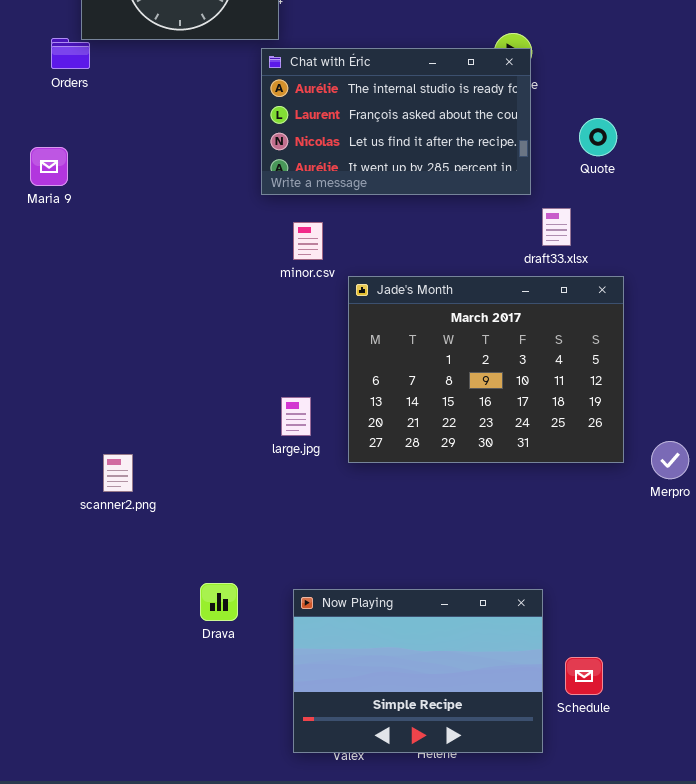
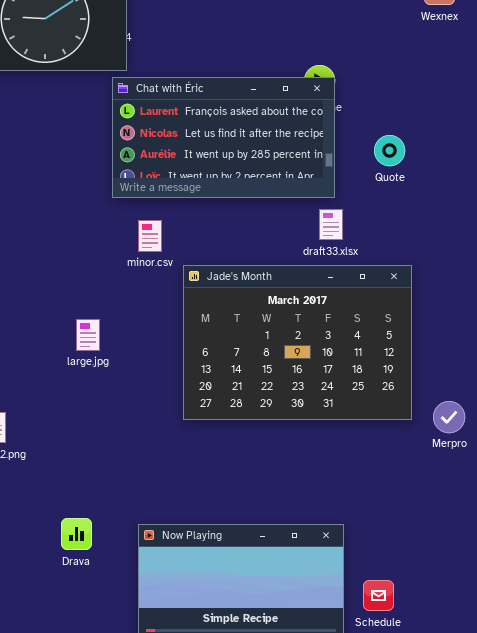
Chat with Éric: [261,48,531,195] -> [112,77,335,198], scrolled down 1 row
draft33.xlsx: [542,208,571,246] -> [319,209,343,240], moved
large.jpg: [281,397,311,436] -> [76,319,100,351], moved

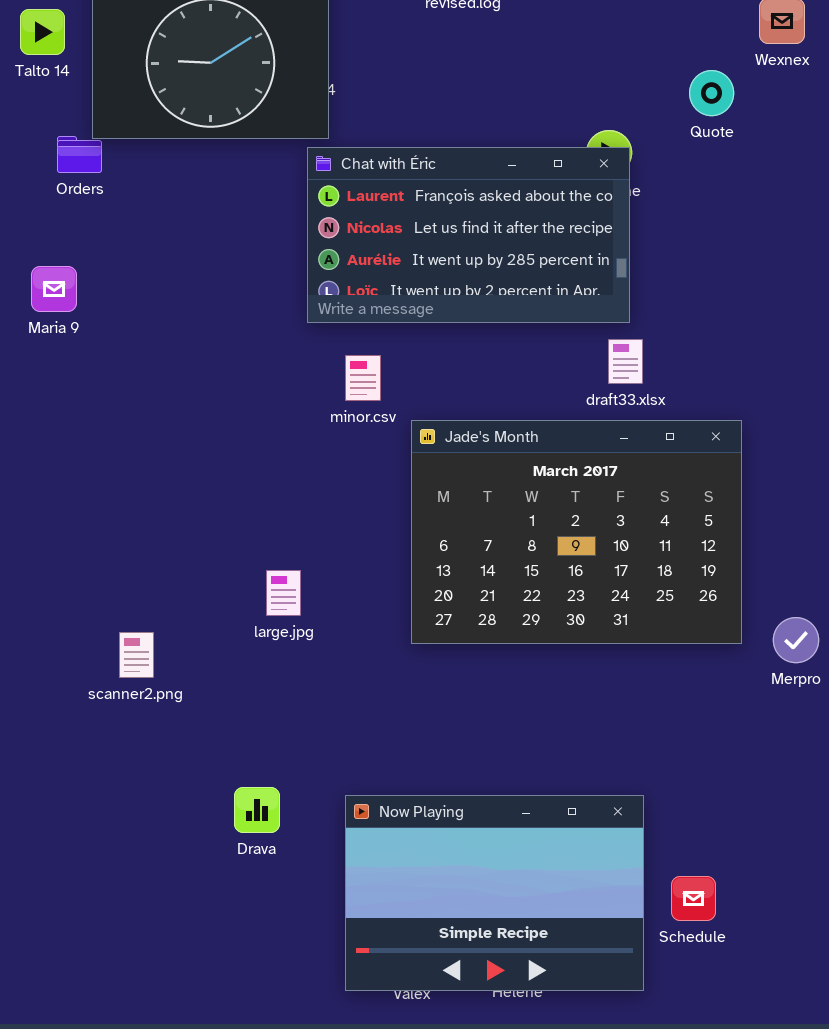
Quote: [374,135,405,166] -> [689,70,734,116], moved
large.jpg: [76,319,100,351] -> [266,570,301,616], moved

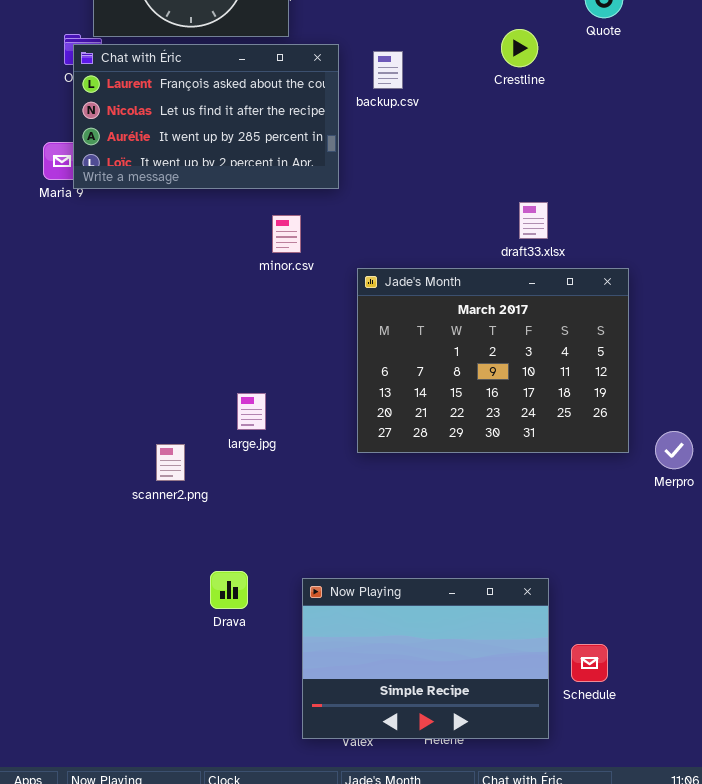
Chat with Éric: [307,147,630,323] -> [73,44,339,189], moved
minor.csv: [345,355,381,401] -> [272,215,301,253], moved
scanner2.png: [119,632,154,678] -> [156,444,185,481], moved

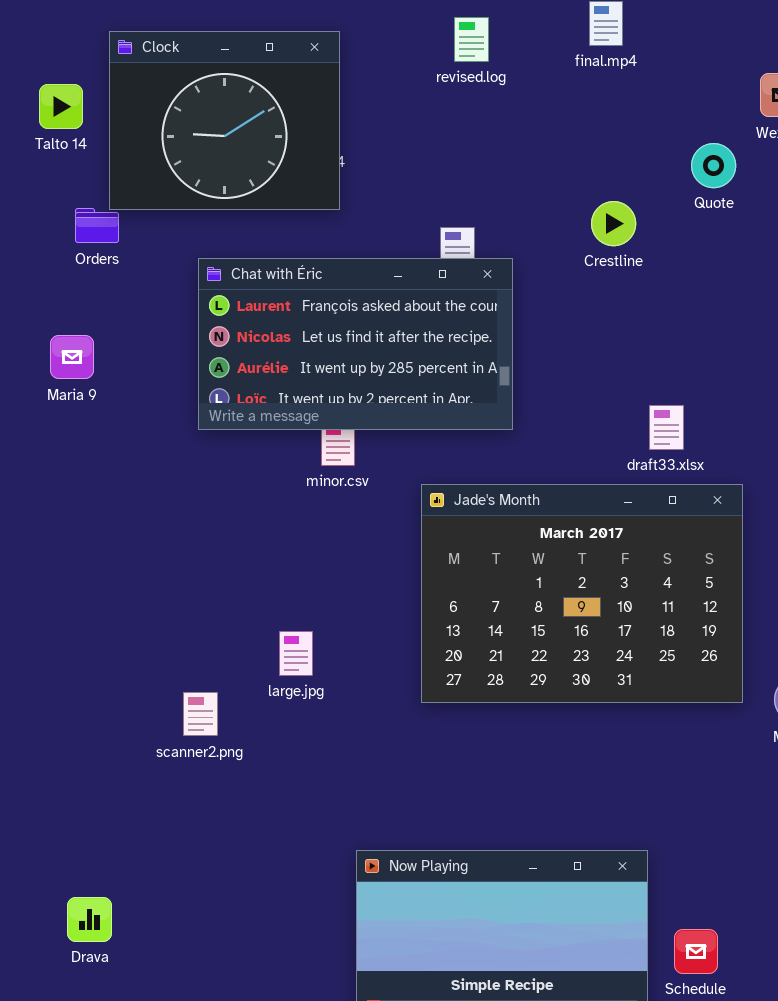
Chat with Éric: [73,44,339,189] -> [198,258,513,430], moved
draft33.xlsx: [519,202,548,239] -> [649,405,684,450], moved
Drava: [210,571,248,609] -> [67,897,112,942], moved

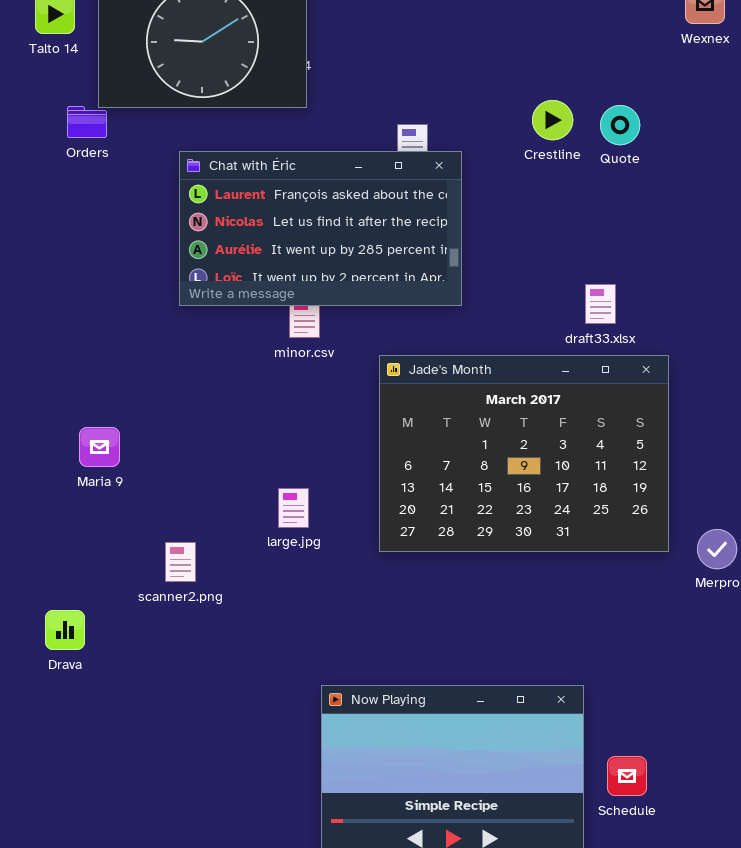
Quote: [691,143,736,188] -> [600,105,640,145], moved
Maria 9: [50,335,94,379] -> [79,427,120,467], moved
large.jpg: [279,631,313,676] -> [278,488,309,528], moved
Drava: [67,897,112,942] -> [45,610,85,650], moved

